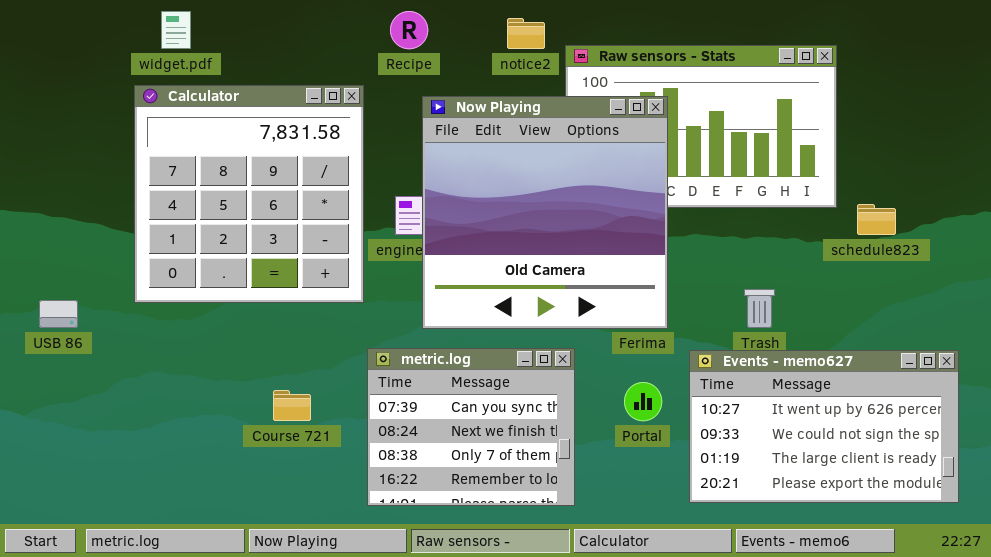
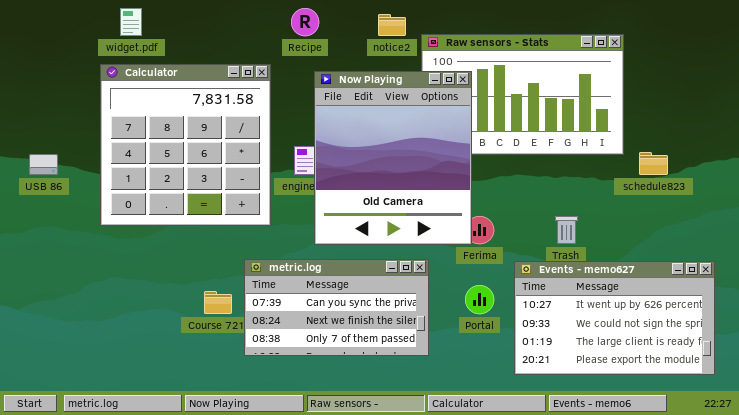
Now Playing: [422,96,668,329] -> [314,71,472,245], resized
USB 86: [39,300,78,328] -> [29,154,58,175], moved
metric.log: [367,348,575,506] -> [244,259,429,356], resized

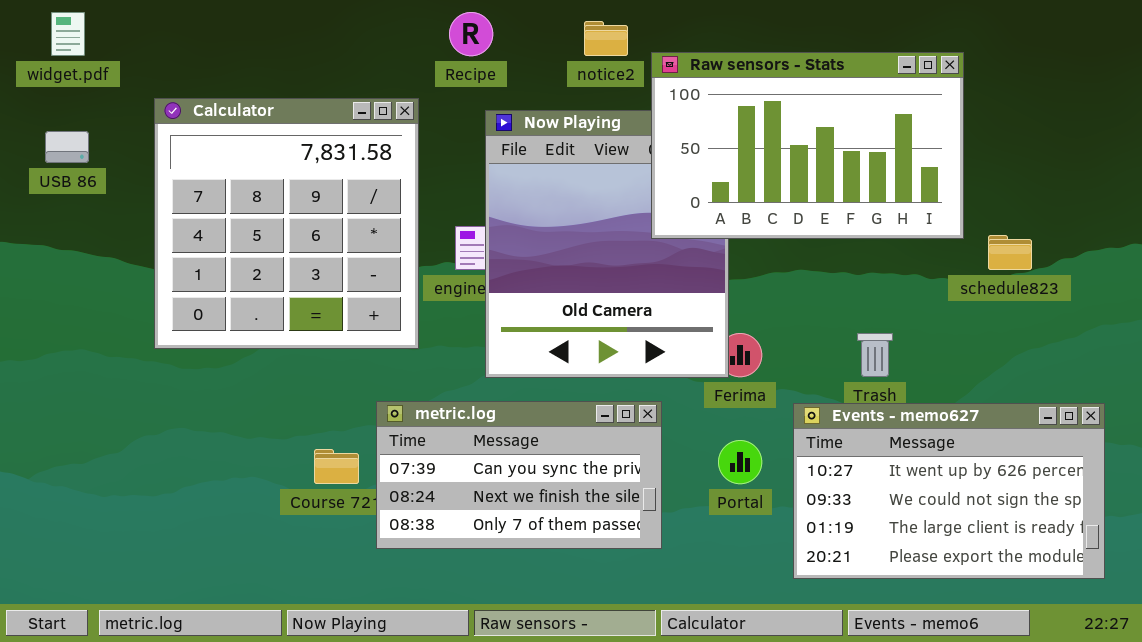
widget.pdf: [120,8,142,36] -> [51,12,85,56], moved
Raw sensors - Stats: [421,34,624,155] -> [651,52,964,239], raised
USB 86: [29,154,58,175] -> [45,131,89,163], moved

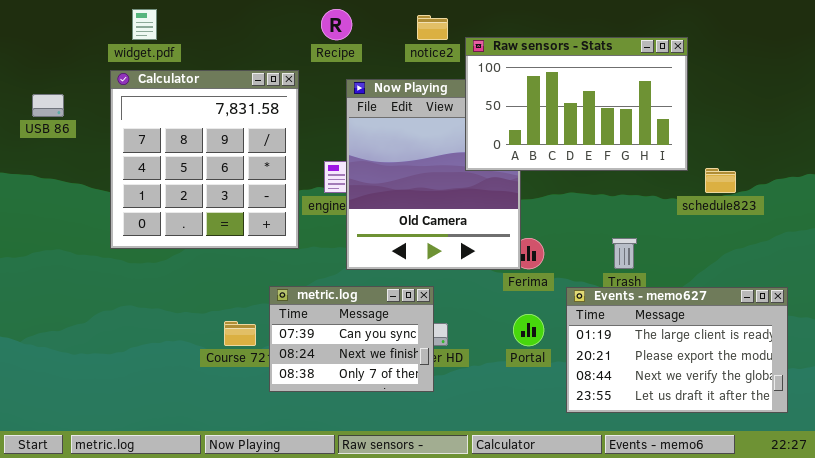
widget.pdf: [51,12,85,56] -> [132,9,157,40], moved
metric.log: [376,401,662,549] -> [269,286,434,392], resized
Events - memo627: [793,403,1105,579] -> [566,287,788,413], scrolled down 2 rows

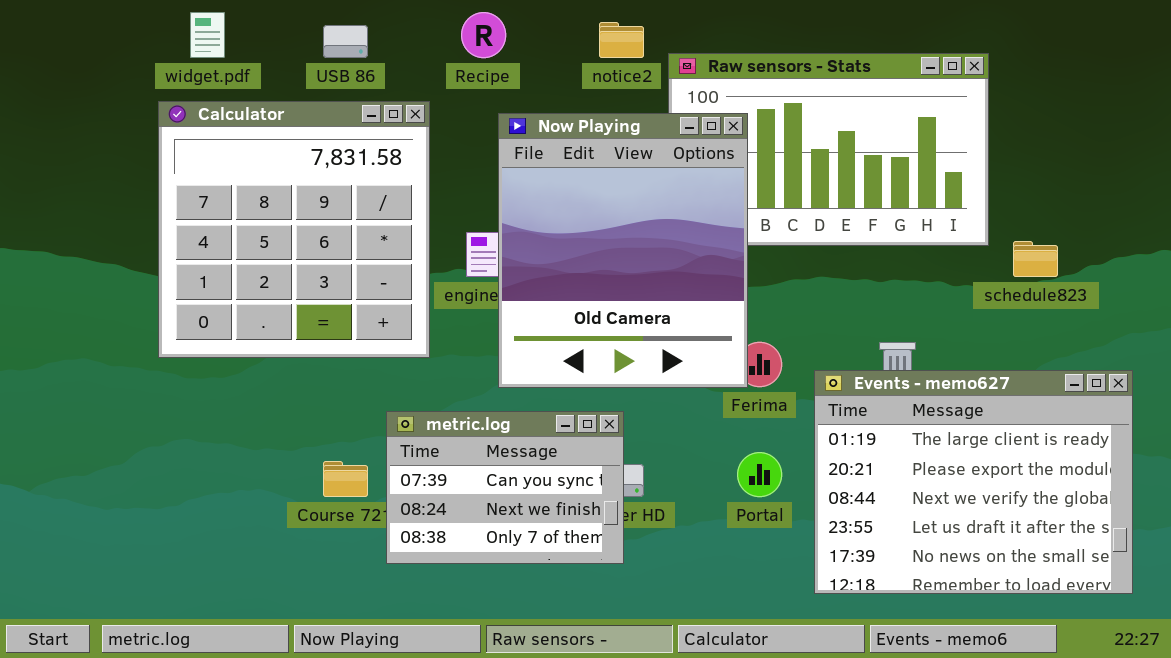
Now Playing: [346,79,521,270] -> [498,113,748,388], raised
USB 86: [32,94,64,117] -> [323,25,368,58], moved
Events - memo627: [566,287,788,413] -> [814,370,1133,594], resized

